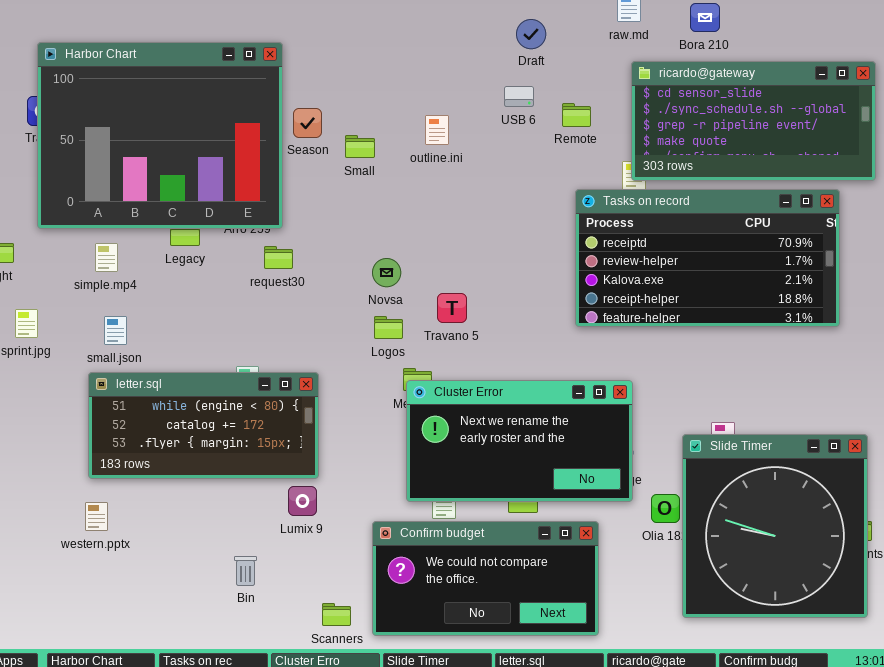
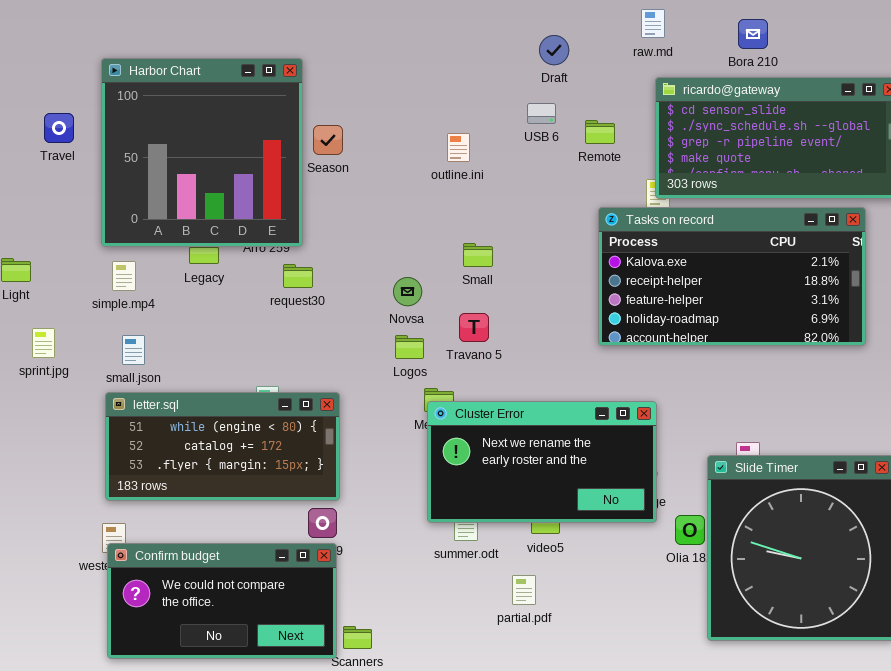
Bora 210: [690,3,720,32] -> [738,19,768,49], moved
Harbor Chart: [37,42,283,229] -> [101,58,303,247], resized
Small: [345,135,375,158] -> [463,243,493,267], moved
Tasks on record: [575,189,840,327] -> [598,207,866,346], scrolled down 2 rows
Confirm budget: [372,521,599,636] -> [107,543,337,659], moved

